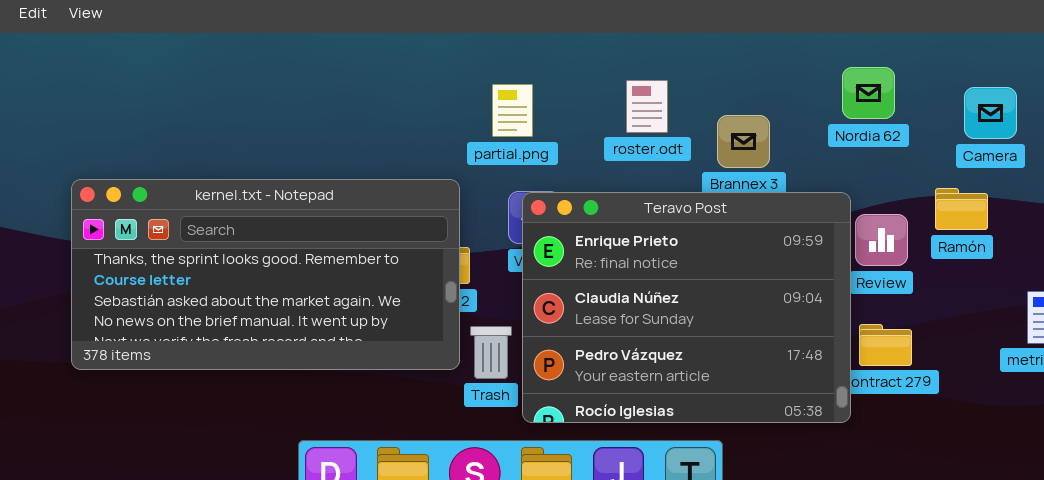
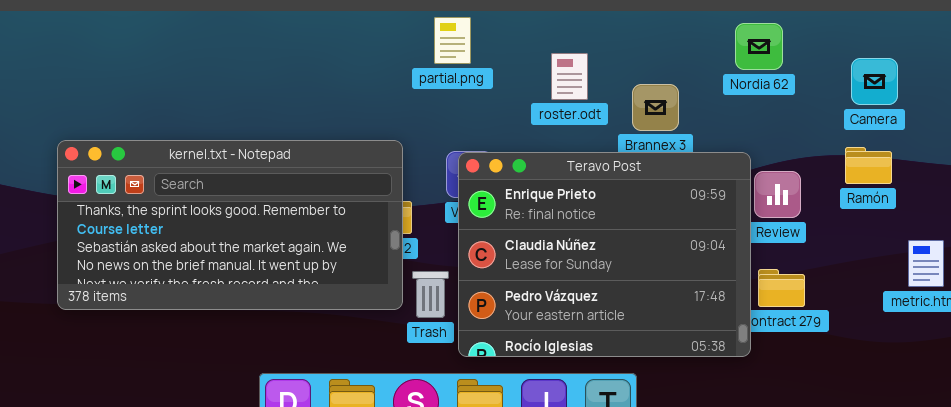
Nordia 62: [842,67,895,119] -> [735,23,783,70], moved
partial.png: [492,84,533,137] -> [434,17,471,64], moved
Ramón: [935,188,988,230] -> [845,147,892,184], moved

